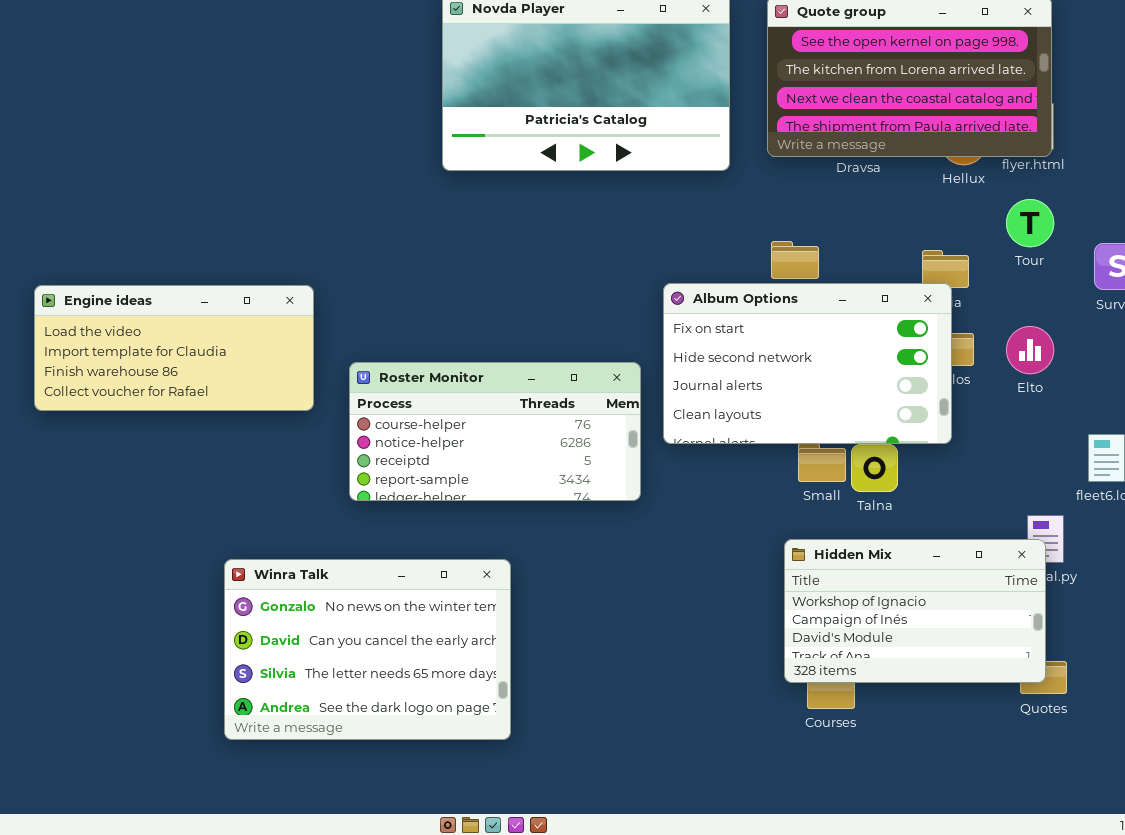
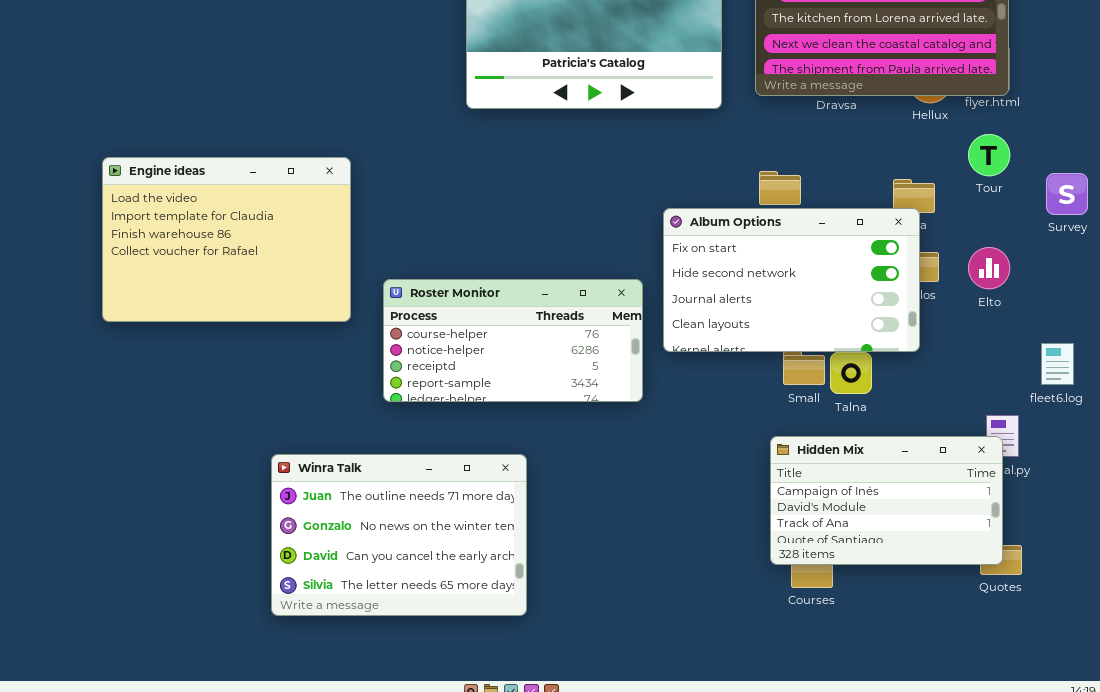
Engine ideas: [34,285,314,411] -> [102,157,351,322], resized
Hidden Mix: [784,539,1046,683] -> [770,436,1003,565], scrolled down 1 row
Winra Talk: [224,559,511,740] -> [271,454,527,616], scrolled up 1 row

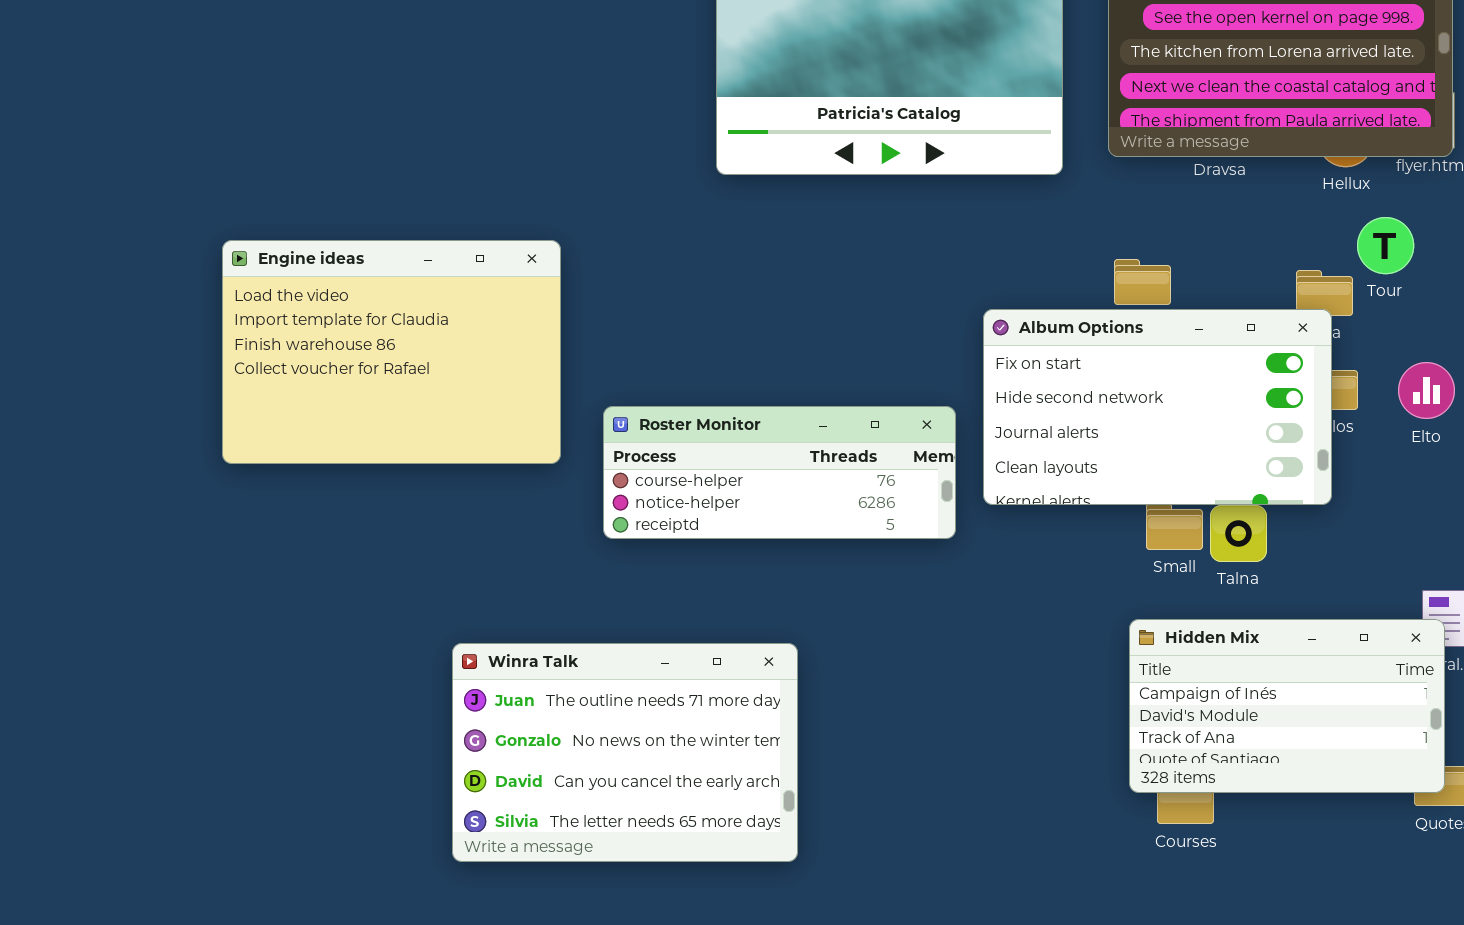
Tour: [968,134,1010,176] -> [1357,217,1414,274], moved
Roster Monitor: [383,279,643,402] -> [603,406,956,539], resized

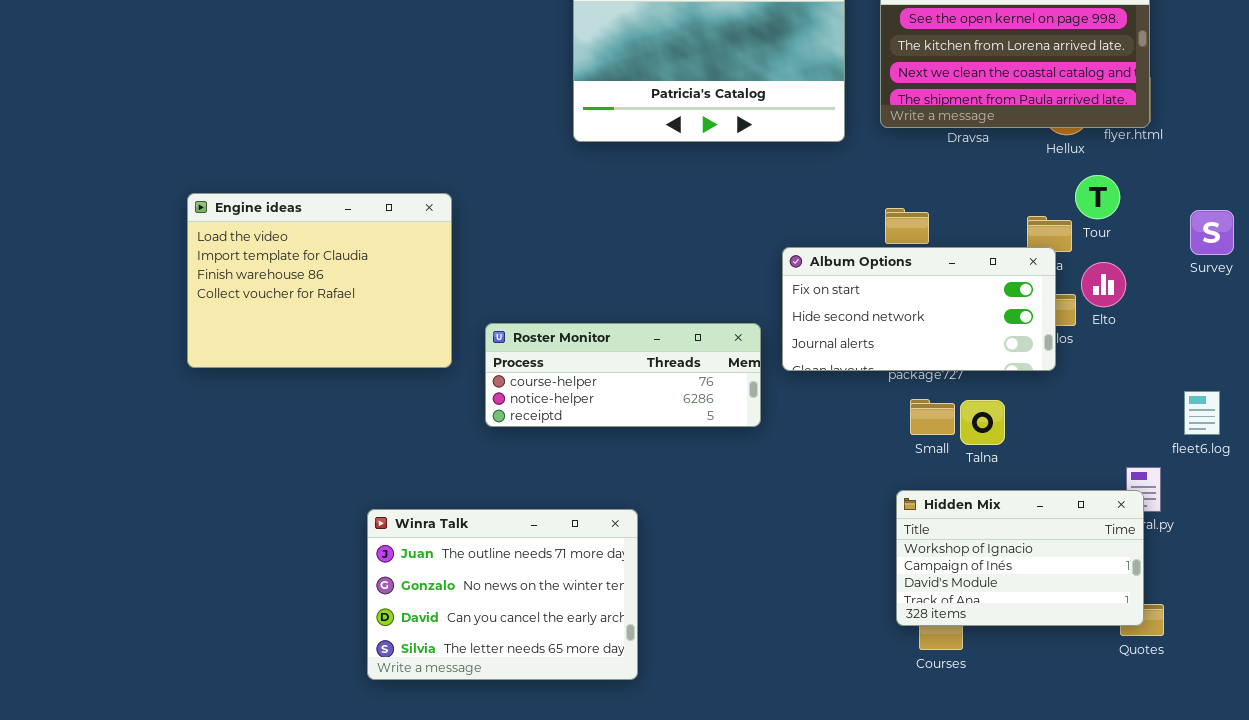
Album Options: [983,309,1332,505] -> [782,247,1056,371], resized
Elto: [1398,362,1455,419] -> [1081,262,1126,307], moved
Hidden Mix: [1129,619,1445,793] -> [896,490,1144,626], scrolled up 1 row

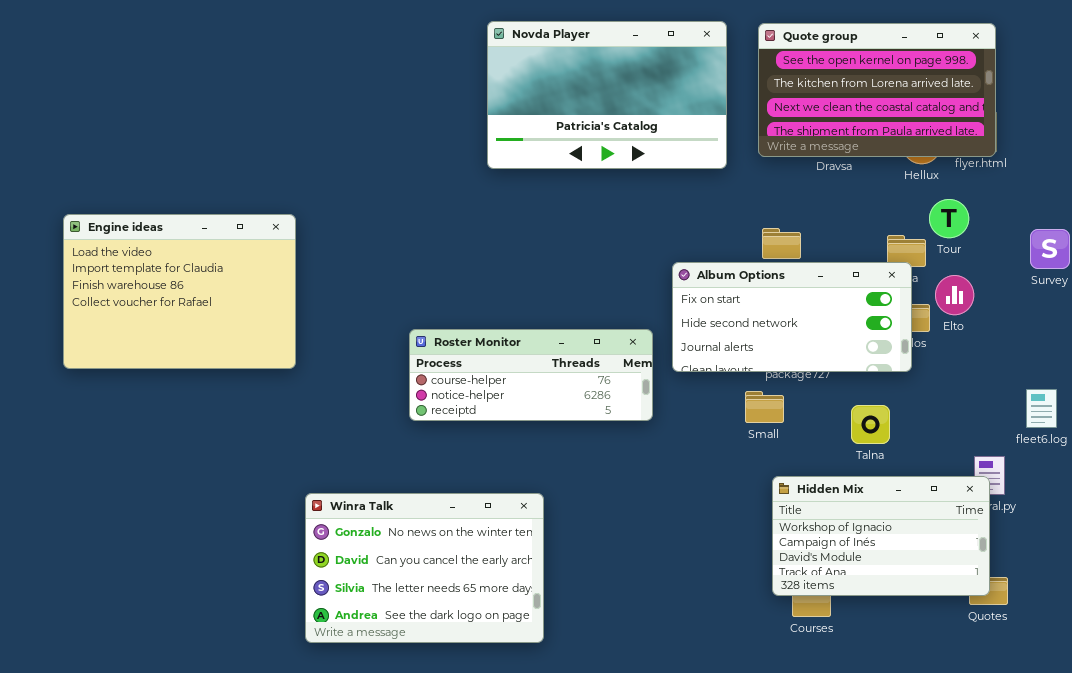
Engine ideas: [187,193,452,368] -> [63,214,296,369], moved
Small: [910,399,955,435] -> [745,391,784,423], moved
Talna: [960,400,1005,445] -> [851,405,890,444], moved
Winra Talk: [367,509,638,680] -> [305,493,544,643], scrolled down 1 row

